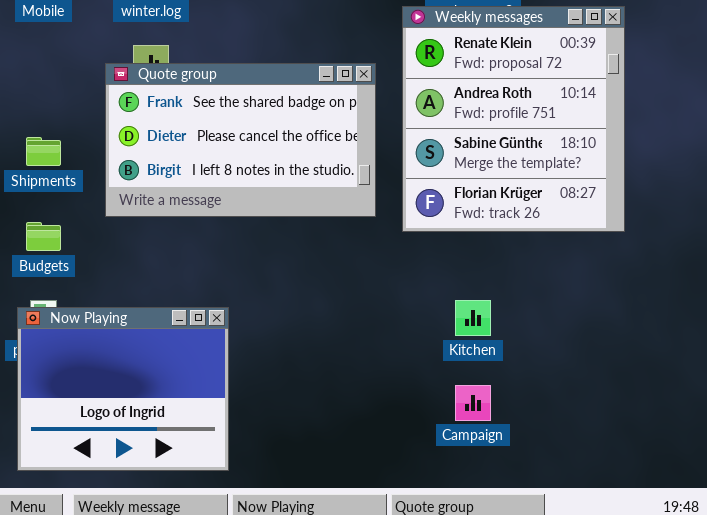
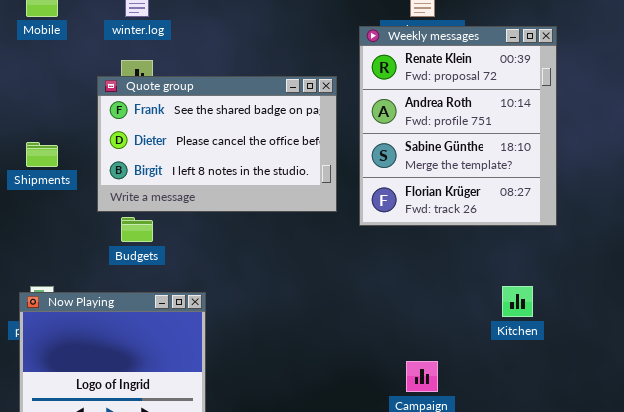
Budgets: [26,222,61,251] -> [121,217,153,242], moved
Kitchen: [455,300,491,336] -> [502,286,533,317], moved

